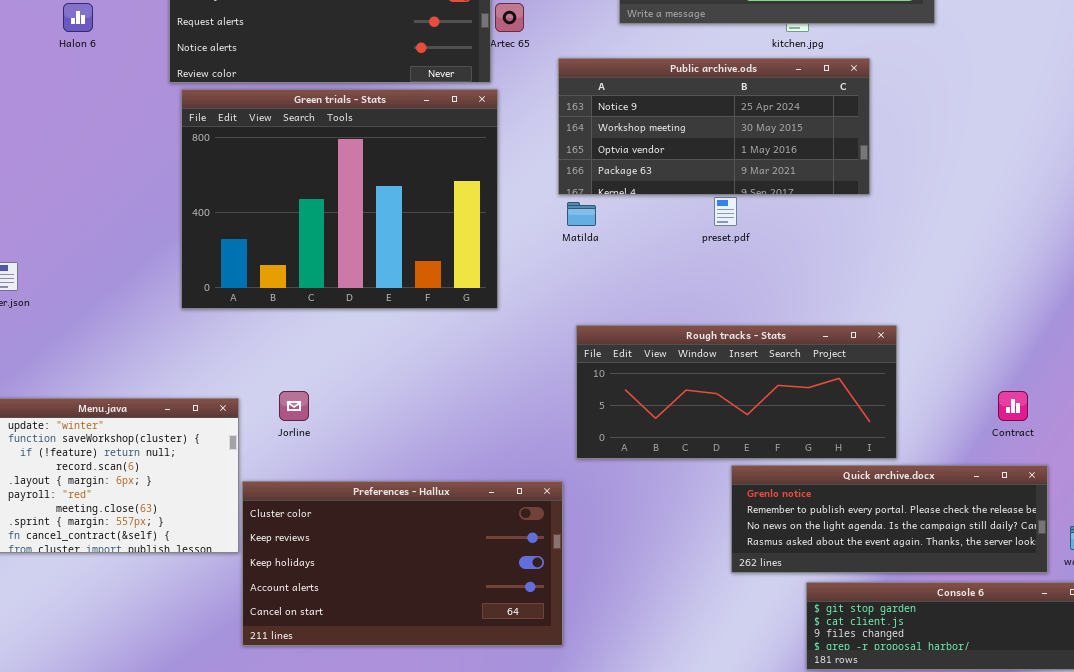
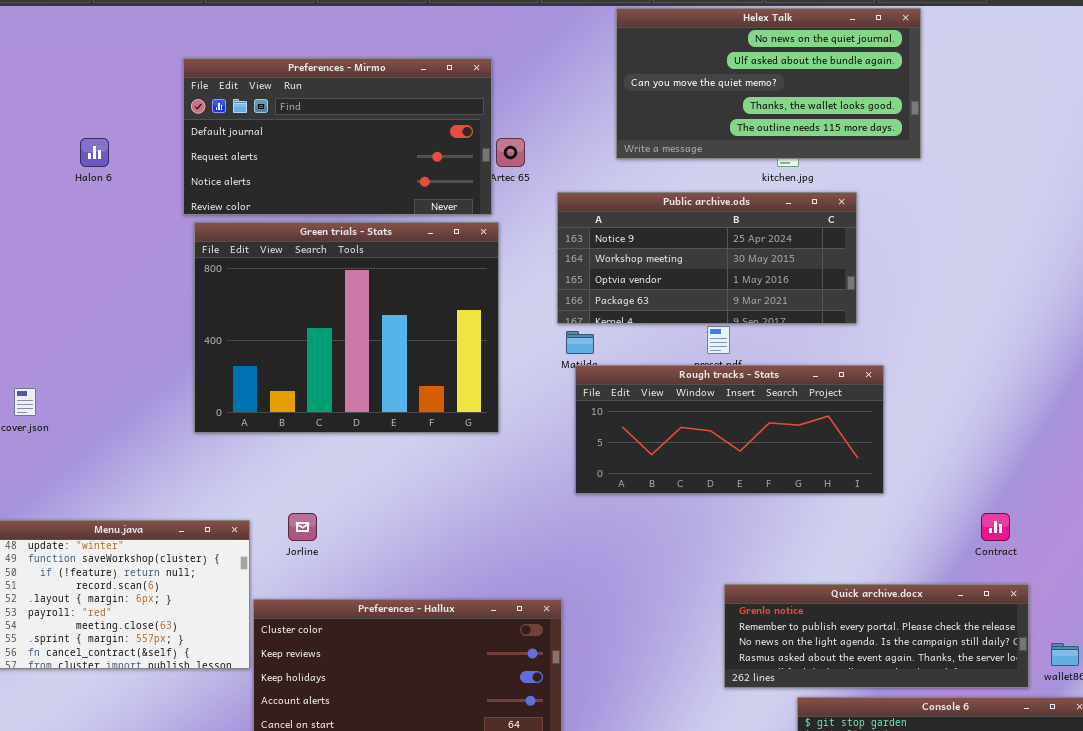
Rough tracks - Stats: [576,325,897,459] -> [575,365,884,494], moved

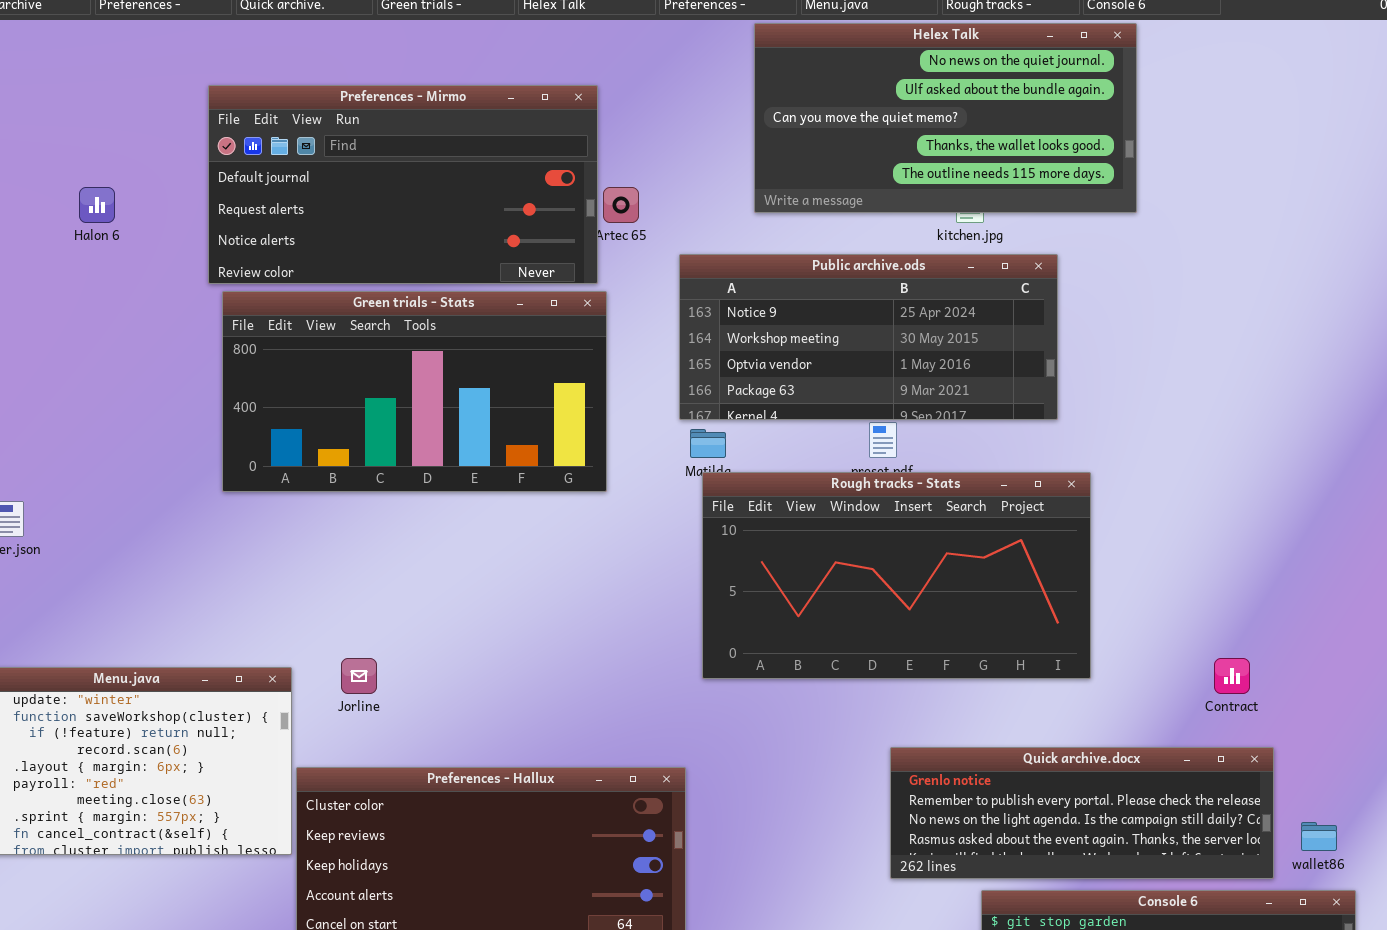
Green trials - Stats: [194,222,499,433] -> [222,291,607,492], resized
Rough tracks - Stats: [575,365,884,494] -> [702,472,1091,679], resized

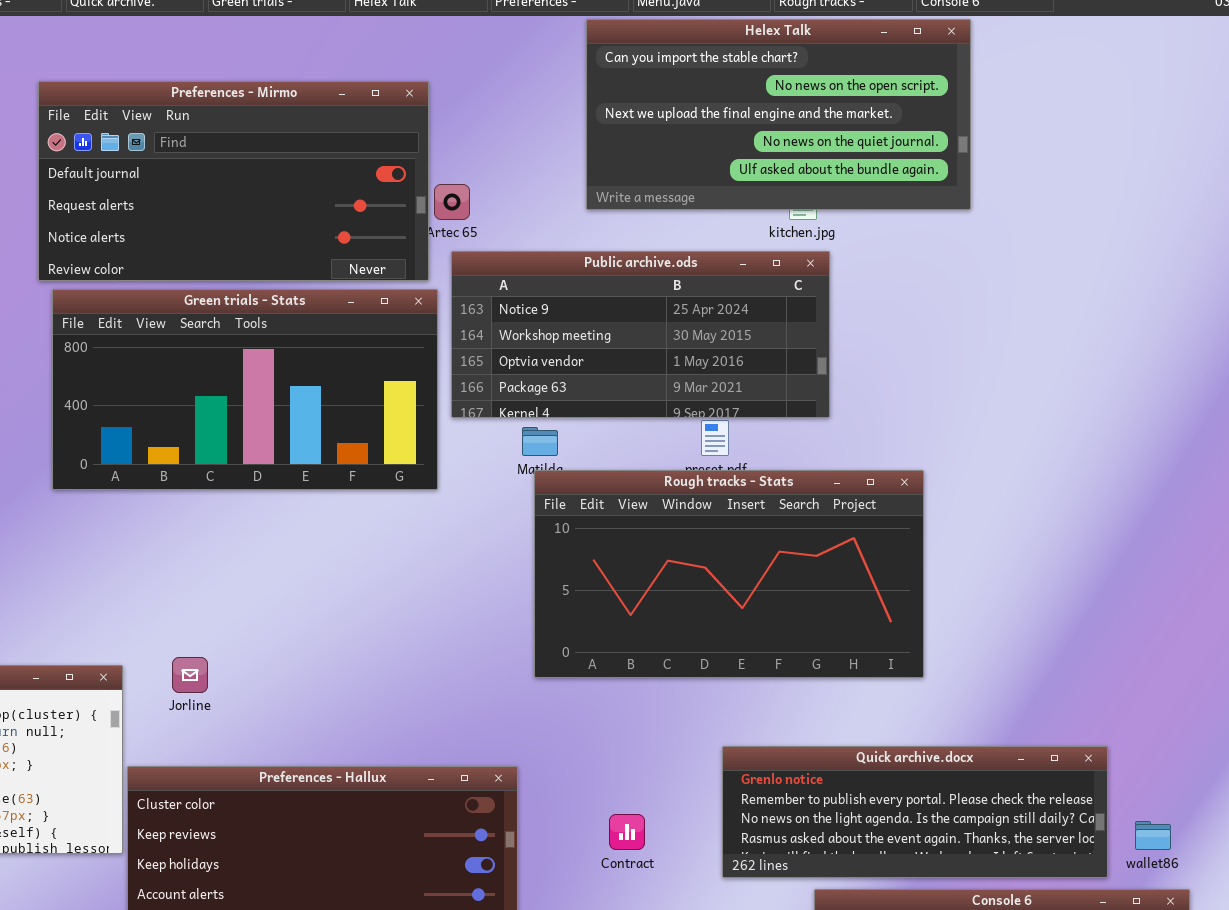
Helex Talk: [754,23,1137,213] -> [586,19,971,210], scrolled up 3 rows
Public archive.ods: [679,254,1058,420] -> [451,251,830,418], moved
Contract: [1214,658,1250,694] -> [609,814,645,850], moved

